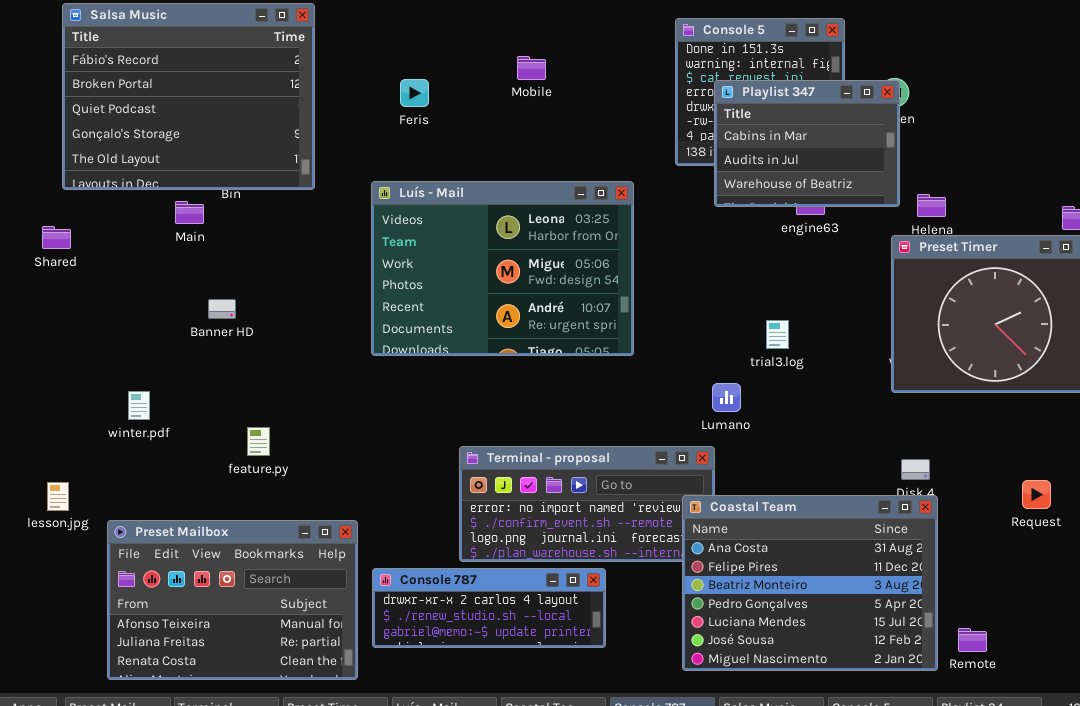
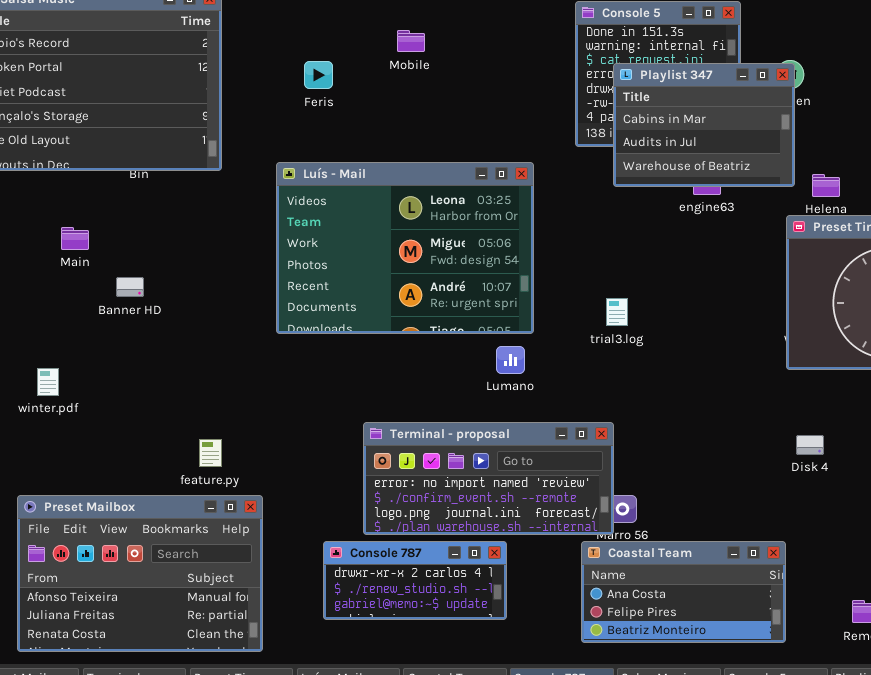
Mobile: [517,56,546,80] -> [397,30,425,52], moved
Main: [175,201,204,224] -> [61,227,89,250], moved
trial3.log: [766,320,789,349] -> [606,298,628,326], moved
Lumano: [712,383,741,412] -> [496,346,525,374], moved
feature.py: [247,427,270,456] -> [199,439,222,467], moved
Coastal Team: [682,495,938,671] -> [581,541,786,643], resized
Console 787: [372,568,606,648] -> [323,541,507,620], resized

